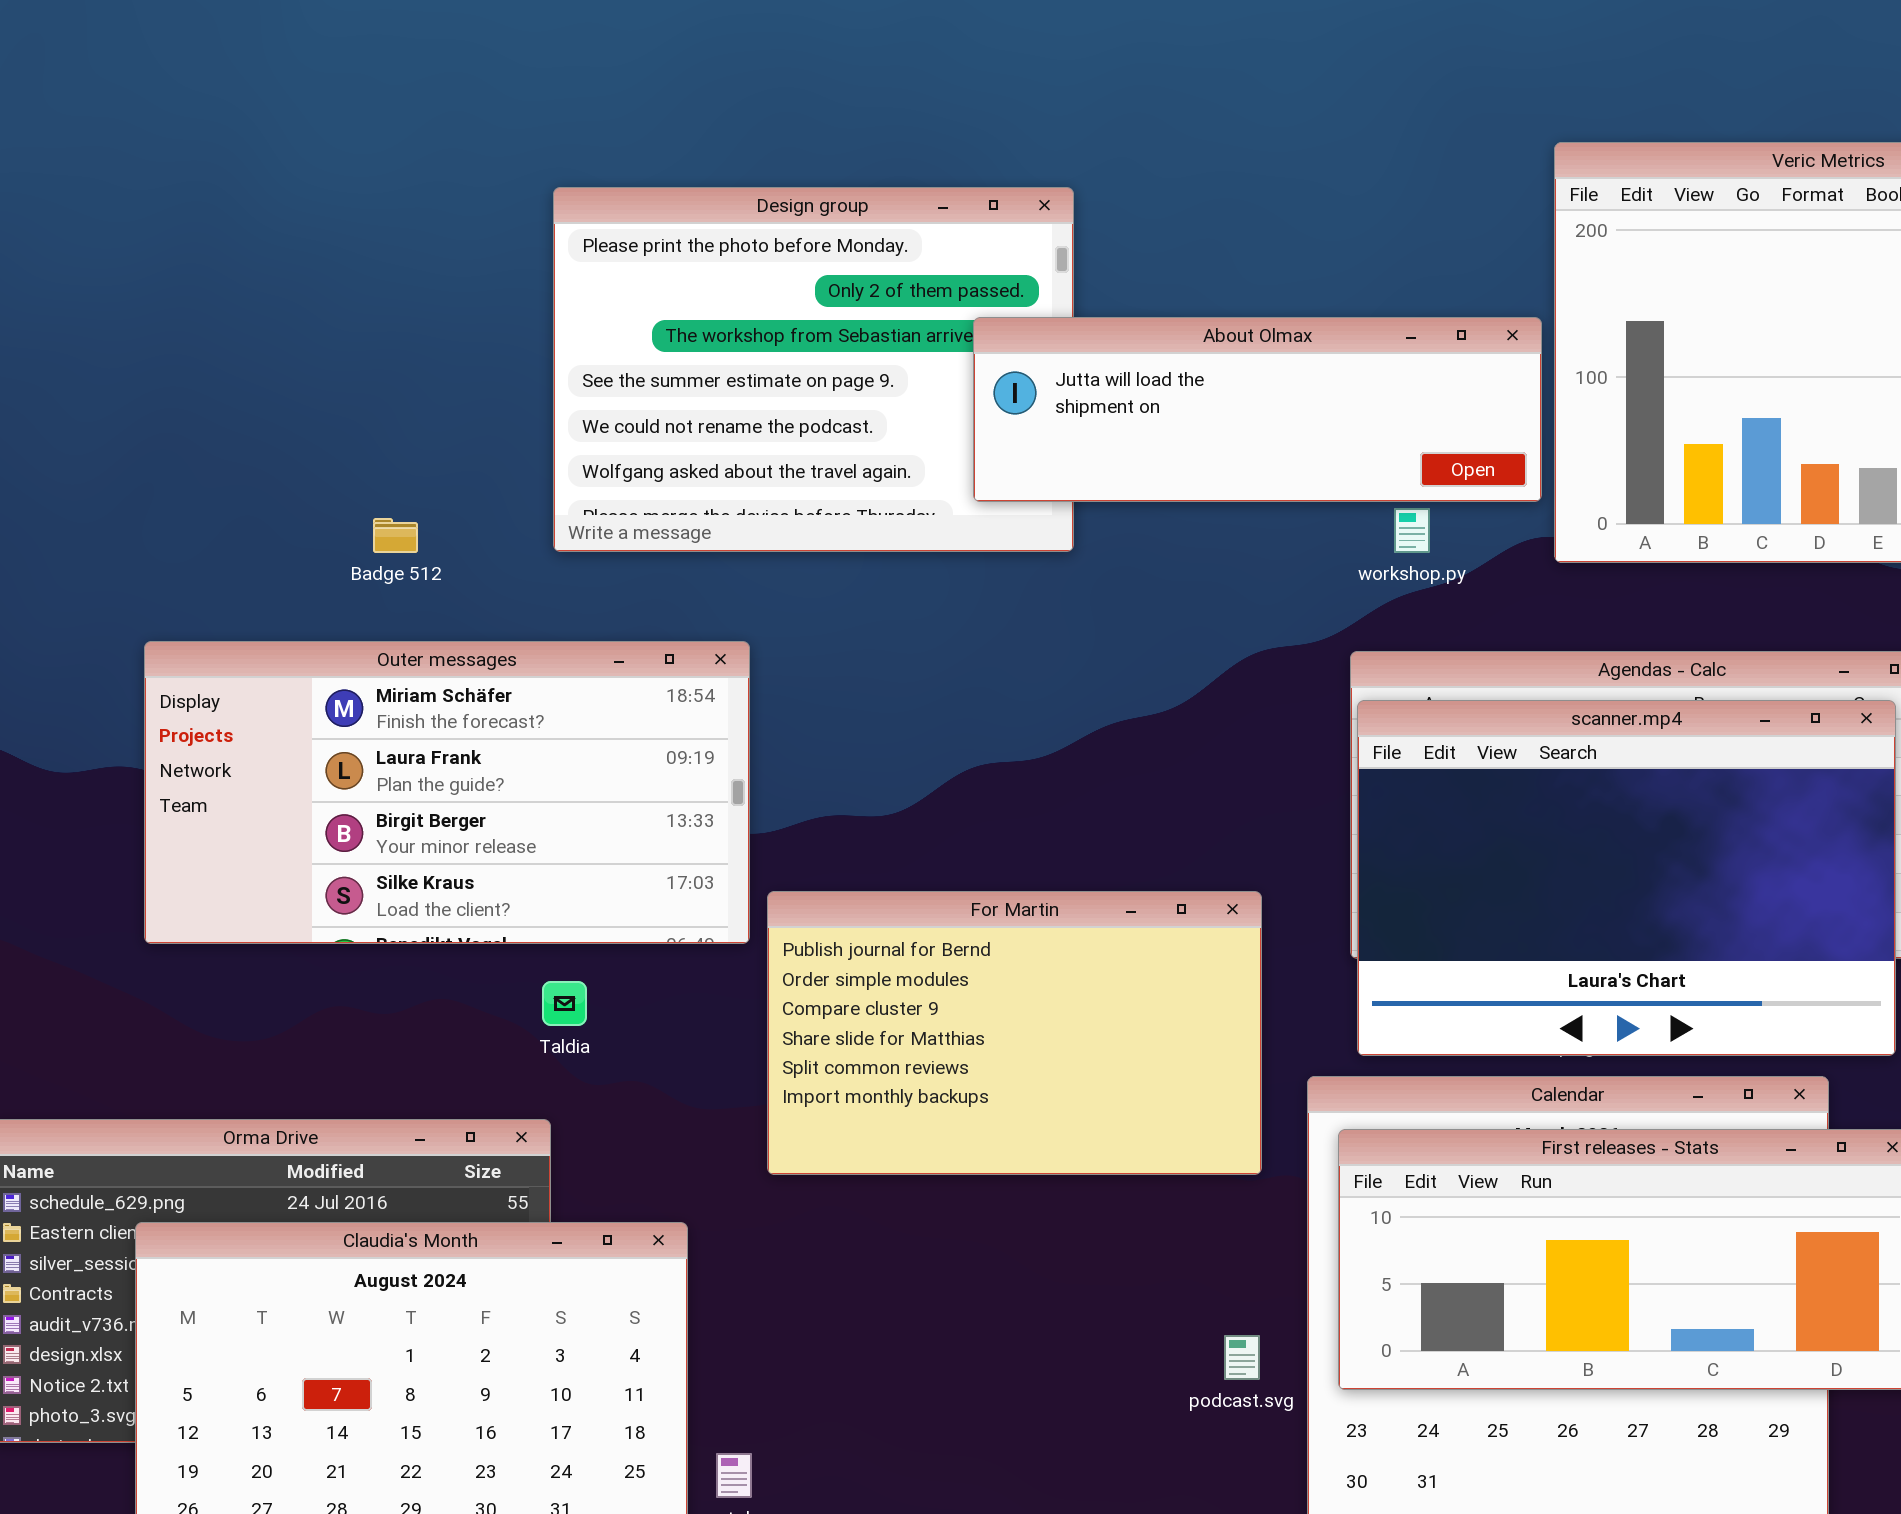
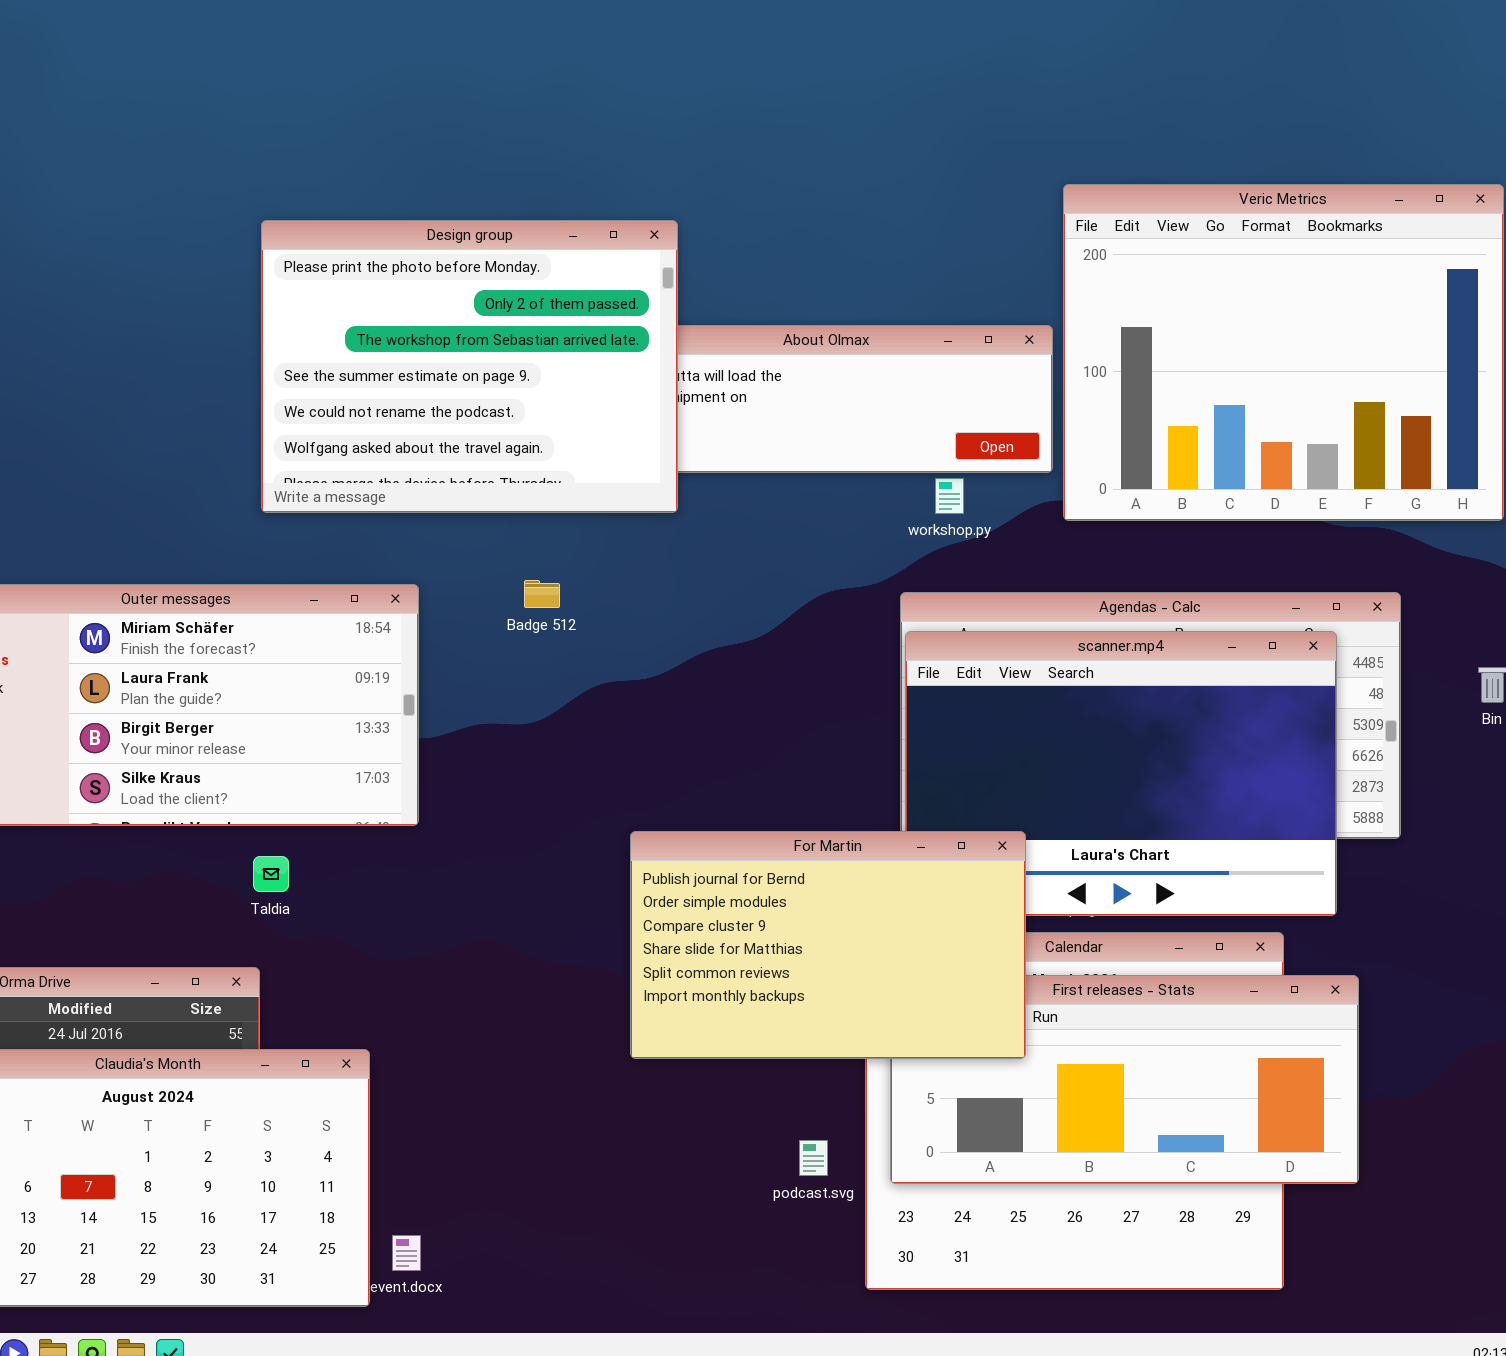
Design group: [553,187,1074,552] -> [261,220,678,513], raised
Badge 512: [373,518,418,553] -> [524,580,560,608], moved
For Martin: [767,891,1262,1175] -> [630,831,1026,1059], moved

